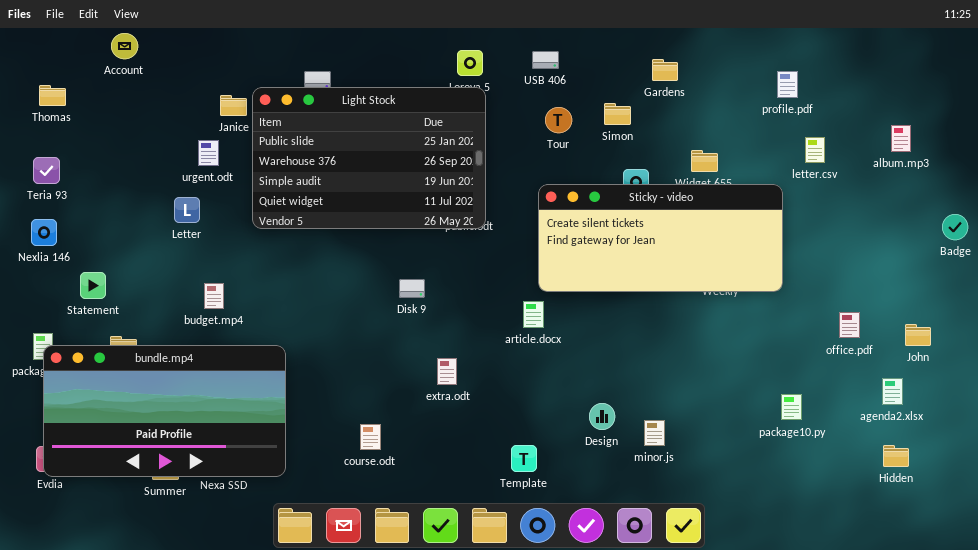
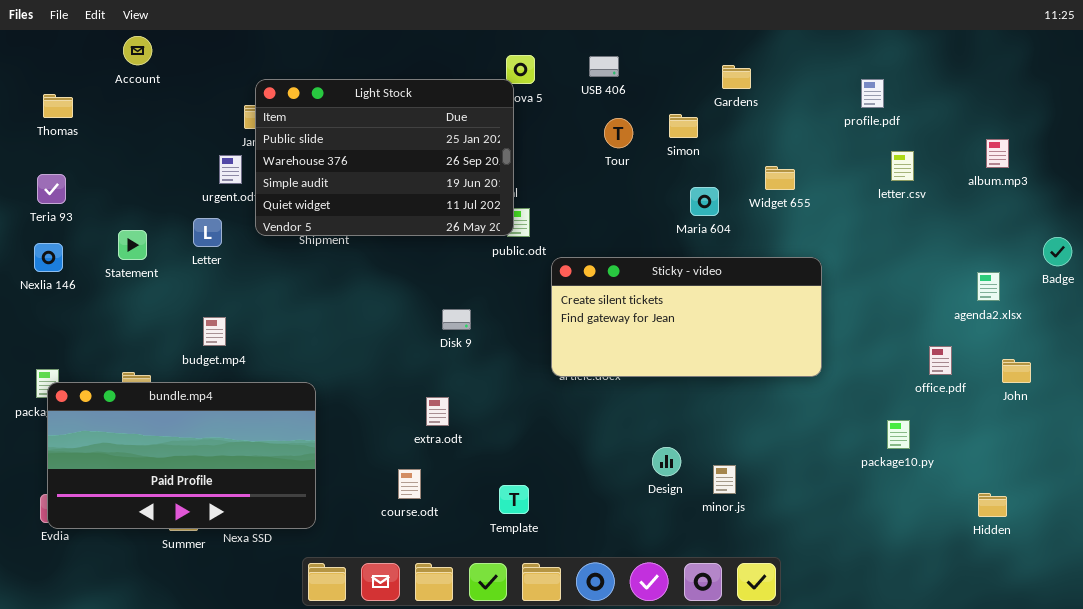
Light Stock: [252,87,486,229] -> [255,79,514,236], moved
Sticky - video: [538,184,783,292] -> [551,257,822,377], moved
Statement: [80,272,106,299] -> [118,230,147,260], moved
budget.mp4: [204,283,224,309] -> [203,317,226,346], moved
extra.odt: [437,358,457,385] -> [426,397,449,426], moved
agenda2.xlsx: [882,378,903,405] -> [977,272,1000,301], moved
package10.py: [781,394,802,420] -> [887,420,910,449], moved
Template: [511,445,537,472] -> [499,485,529,514], moved

